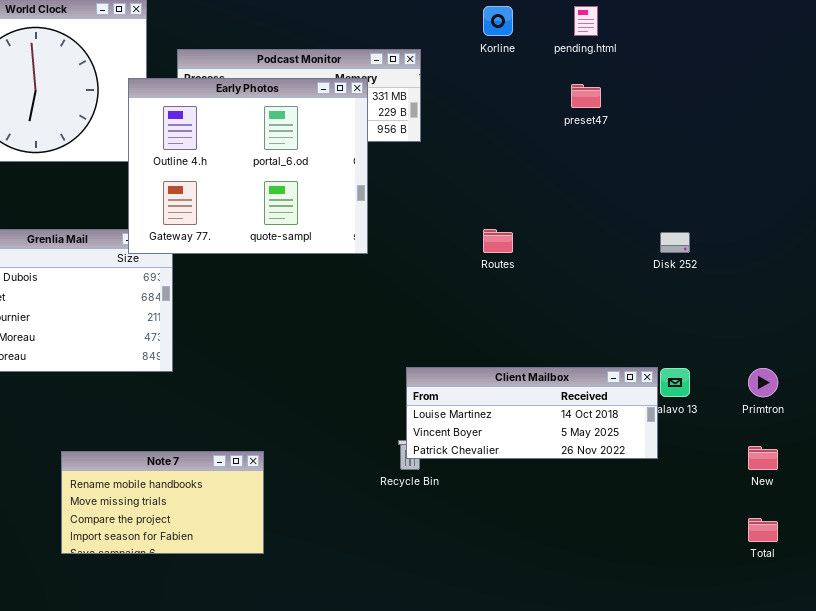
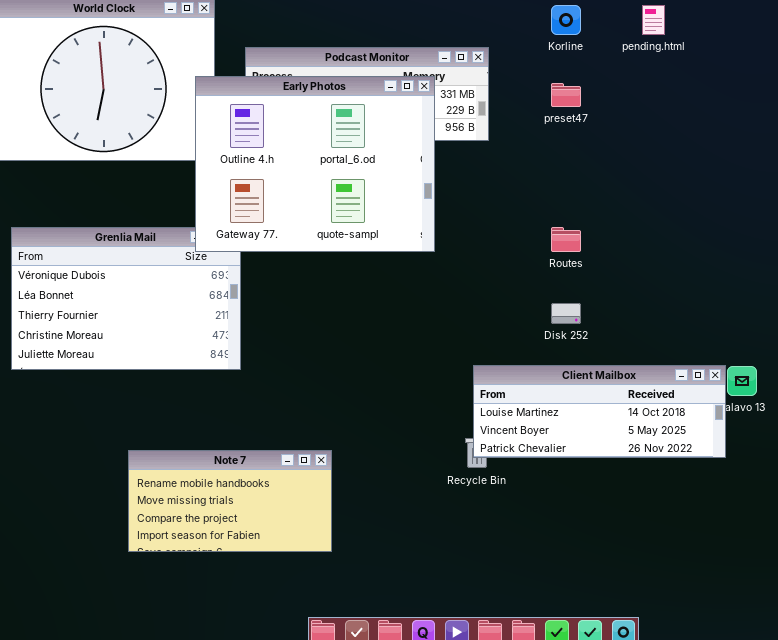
preset47: [571,84,601,108] -> [551,83,581,107], moved
Disk 252: [660,232,690,253] -> [551,303,581,324], moved

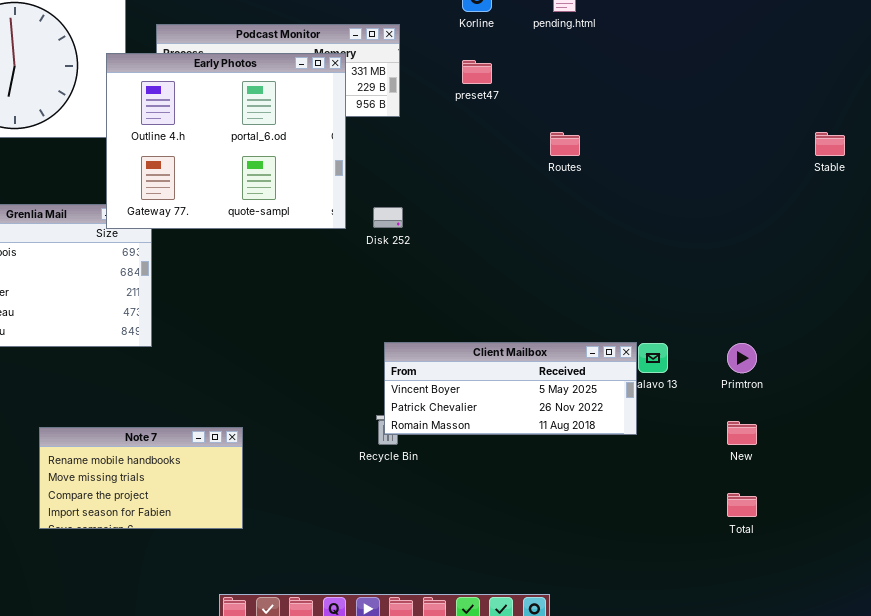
Routes: [551,227,581,252] -> [550,132,580,156], moved
Disk 252: [551,303,581,324] -> [373,207,403,228], moved
Client Mailbox: [473,365,726,458] -> [384,342,637,435], scrolled down 1 row

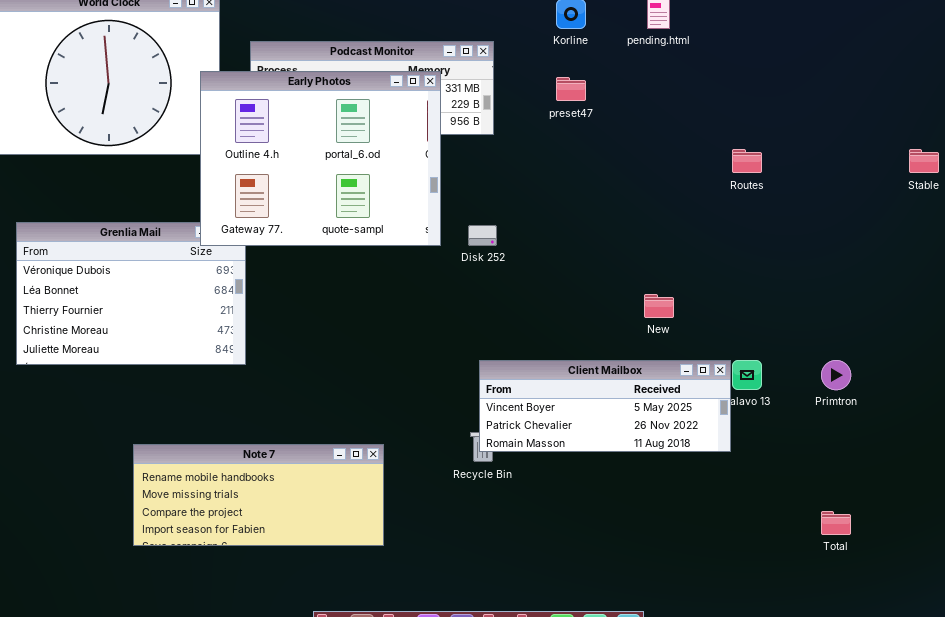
Routes: [550,132,580,156] -> [732,149,762,173], moved
New: [727,421,757,445] -> [644,294,674,318], moved
Note 7: [39,427,243,529] -> [133,444,384,546], resized

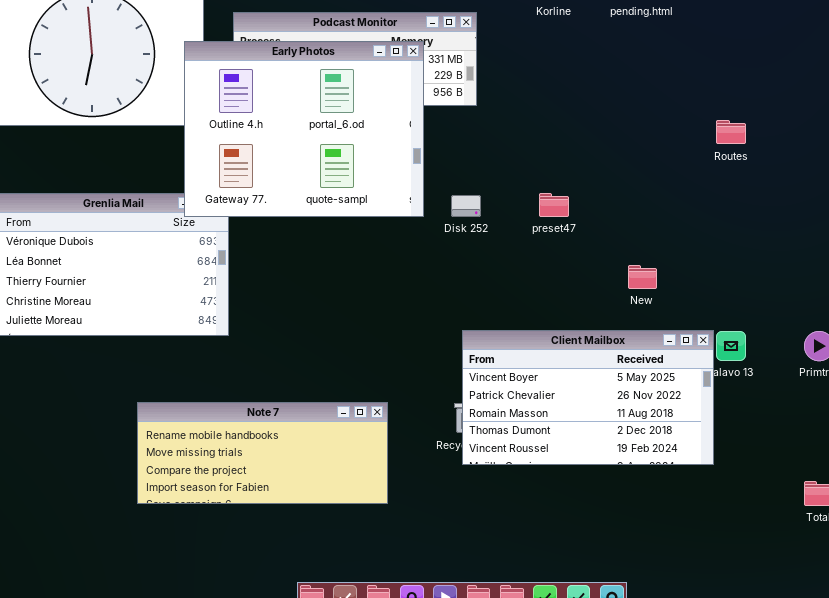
preset47: [556,77,586,101] -> [539,193,569,217], moved
Client Mailbox: [479,360,731,452] -> [462,330,714,465], resized
Note 7: [133,444,384,546] -> [137,402,388,504], moved

